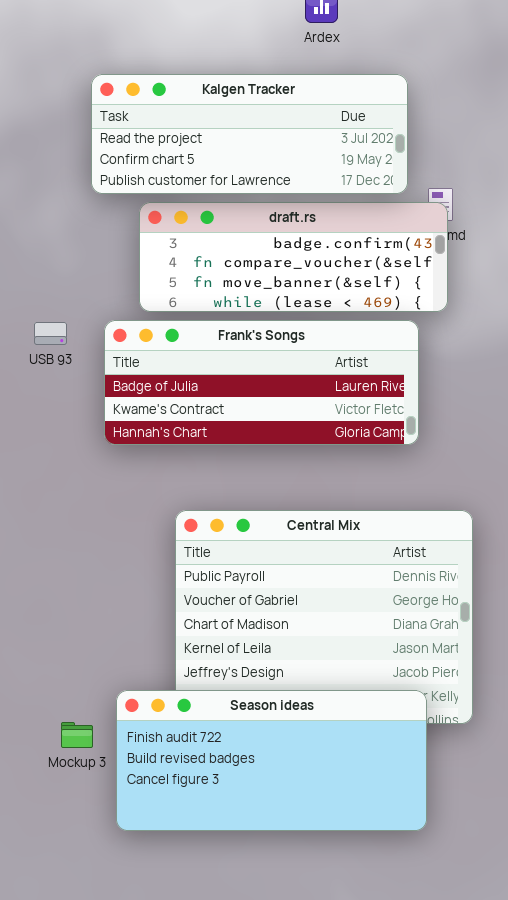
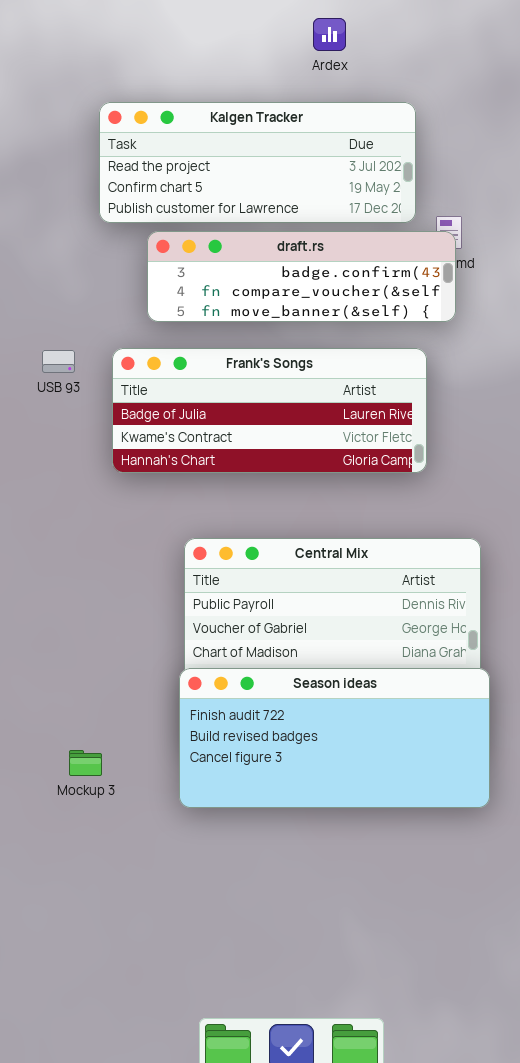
draft.rs: [139,202,448,312] -> [147,231,456,322], resized
Season ideas: [116,690,427,831] -> [179,668,490,808], moved

